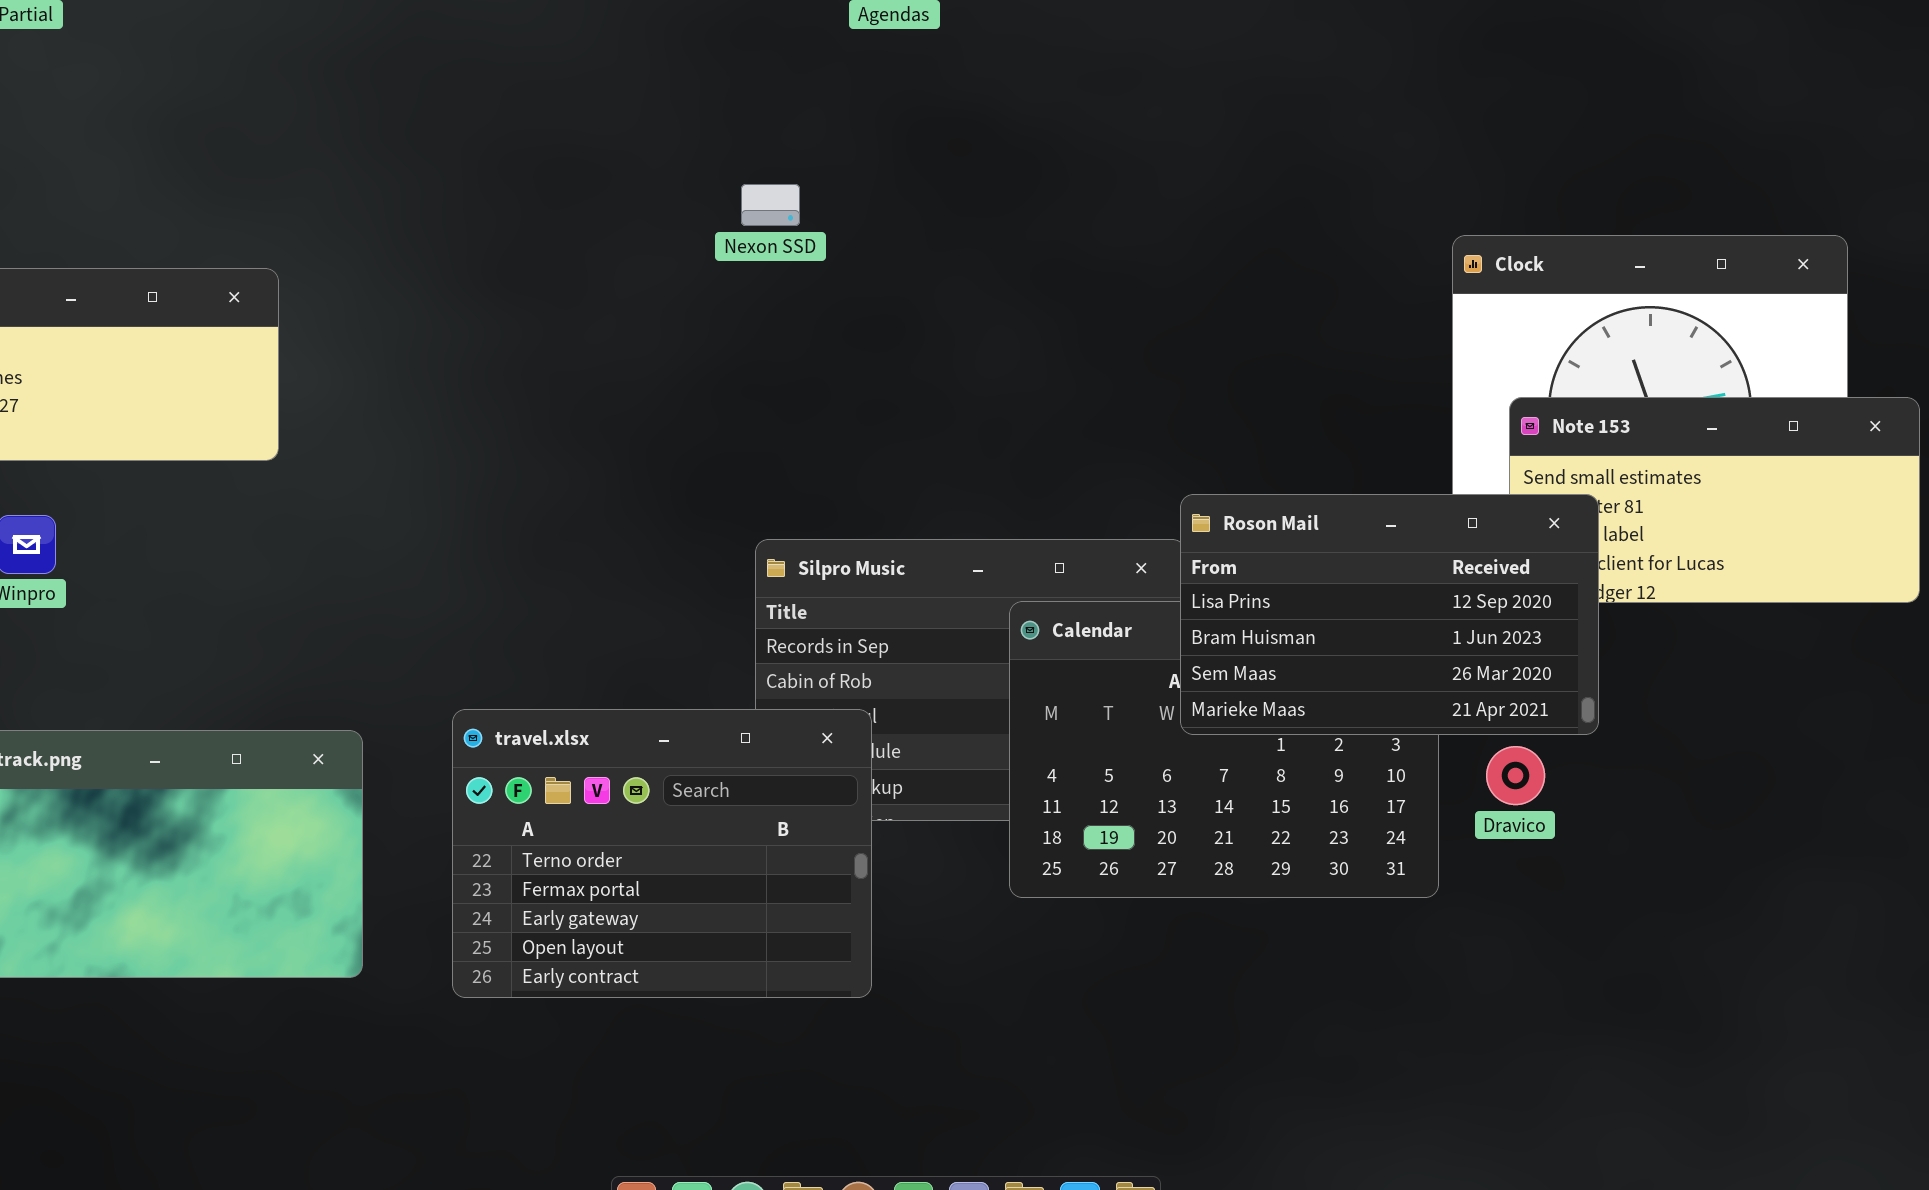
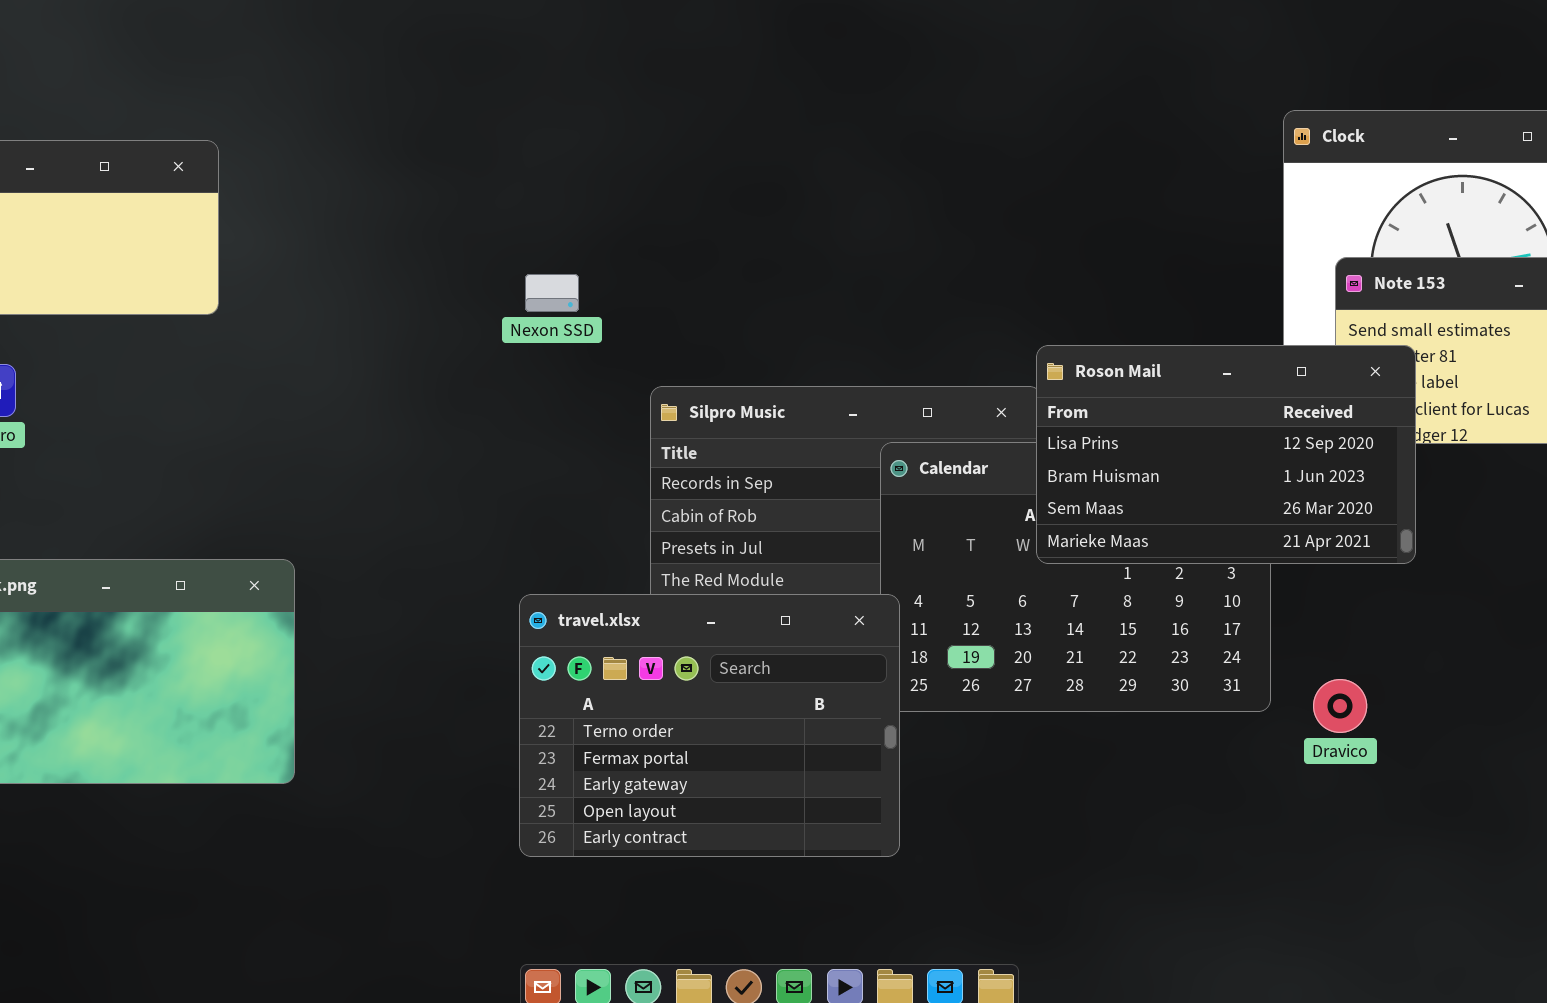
Nexon SSD: [741,184,800,226] -> [525,274,579,312], moved
travel.xlsx: [452,709,872,998] -> [519,594,900,857], moved
Dravico: [1486,746,1545,805] -> [1313,679,1367,733], moved

